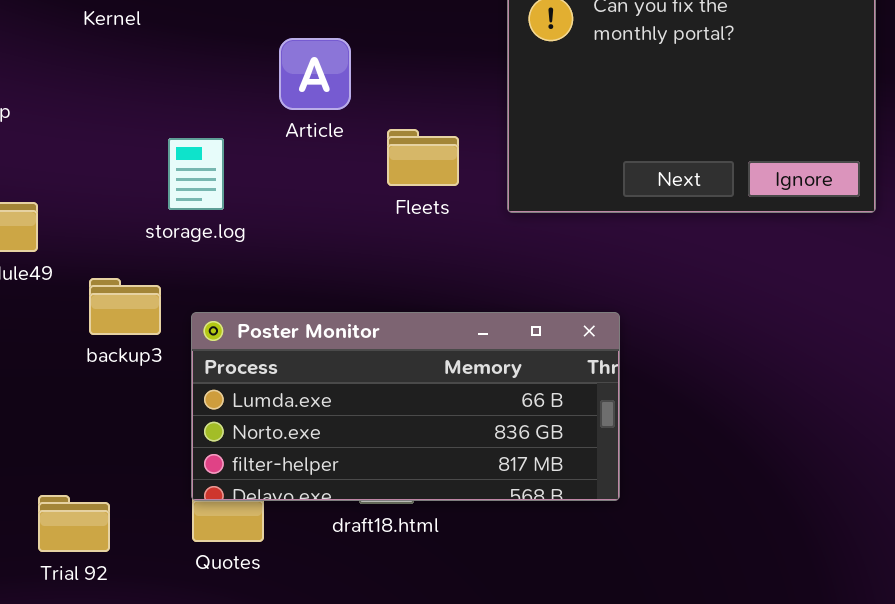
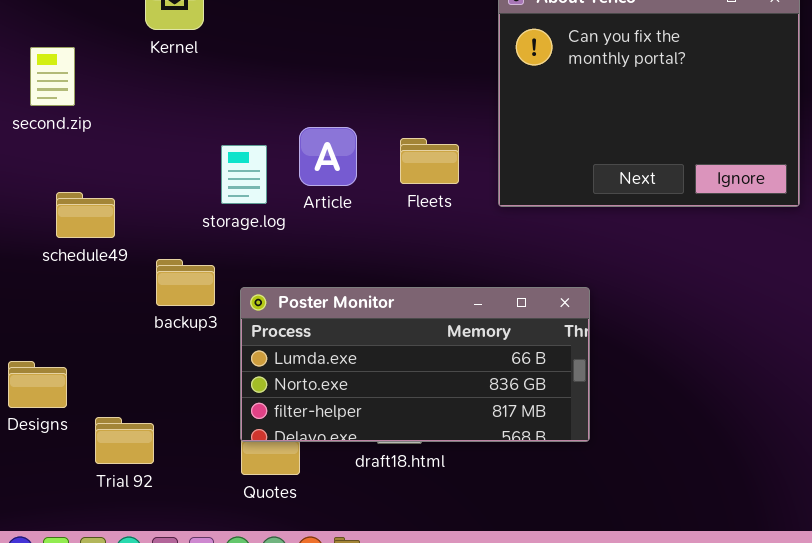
Article: [279,38,351,110] -> [299,127,357,186], moved
Trial 92: [38,495,110,552] -> [95,417,154,464], moved

